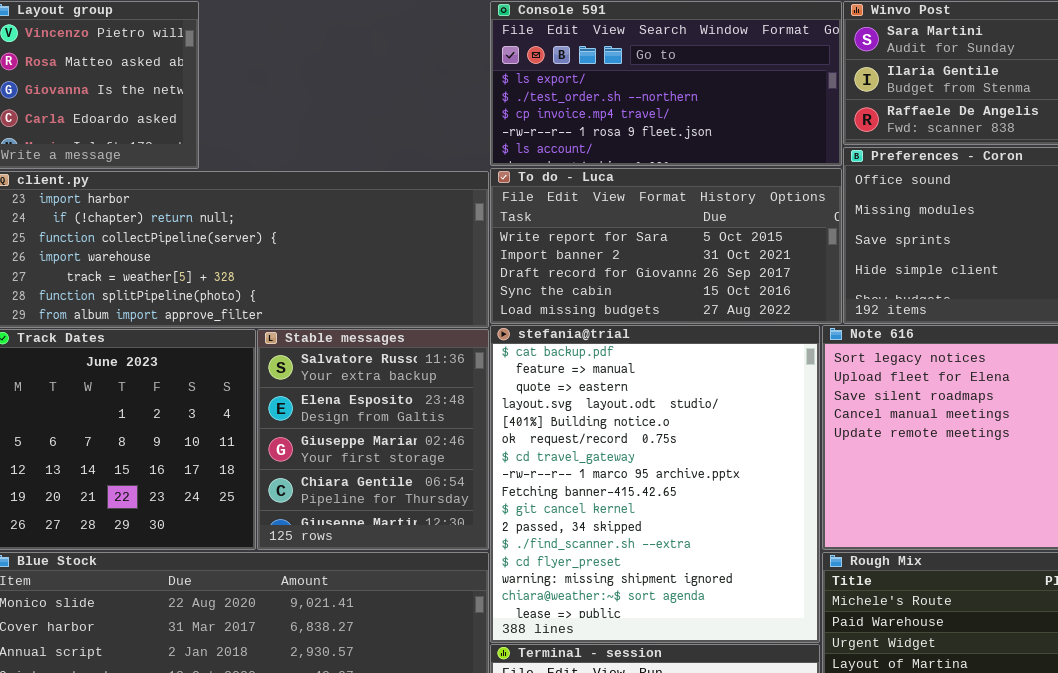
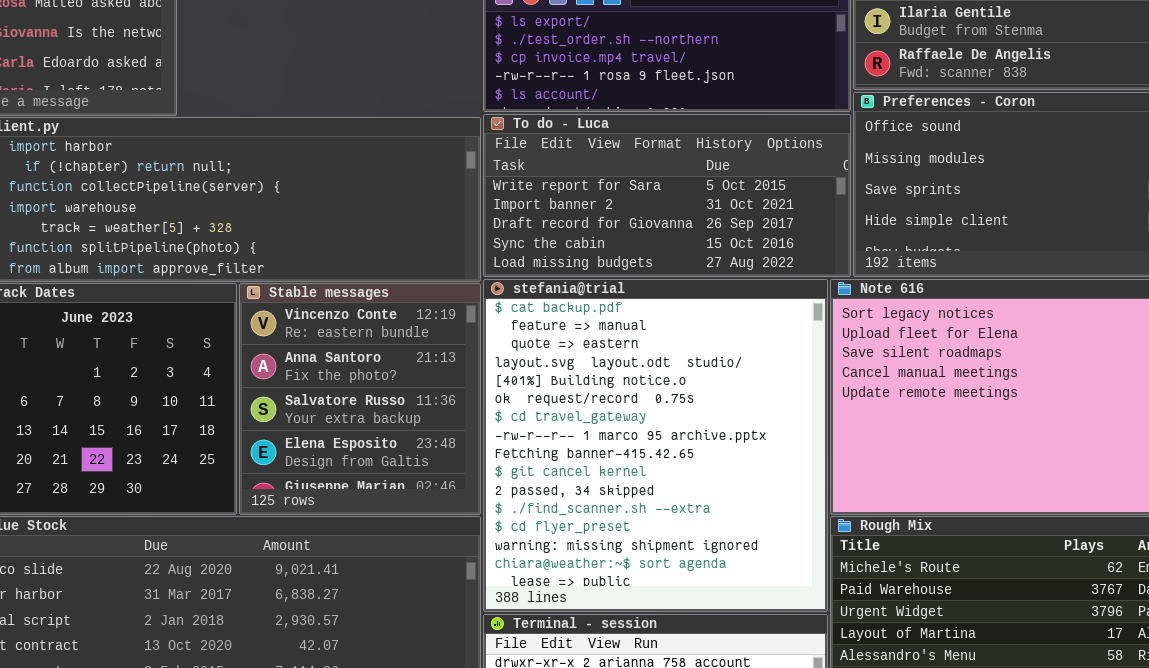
Stable messages: [257,329,489,550] -> [239,283,481,515], scrolled up 2 rows

